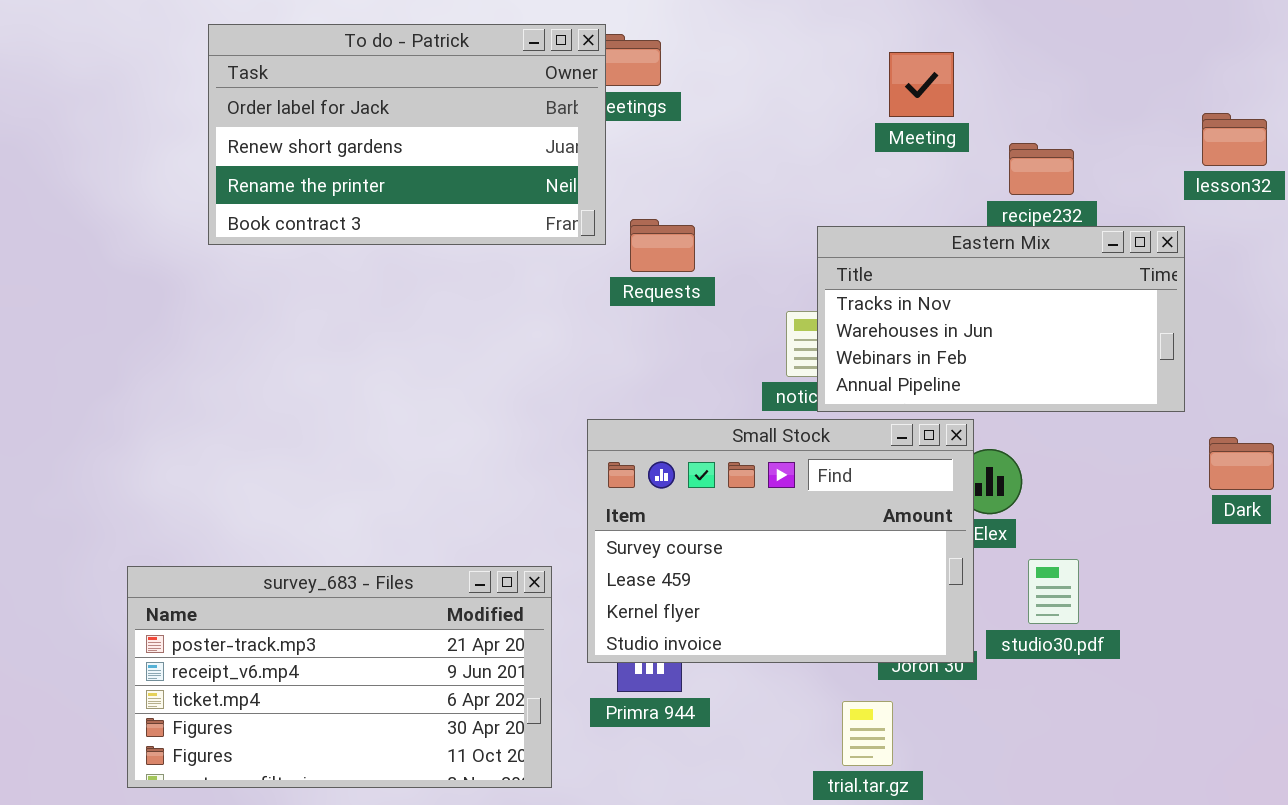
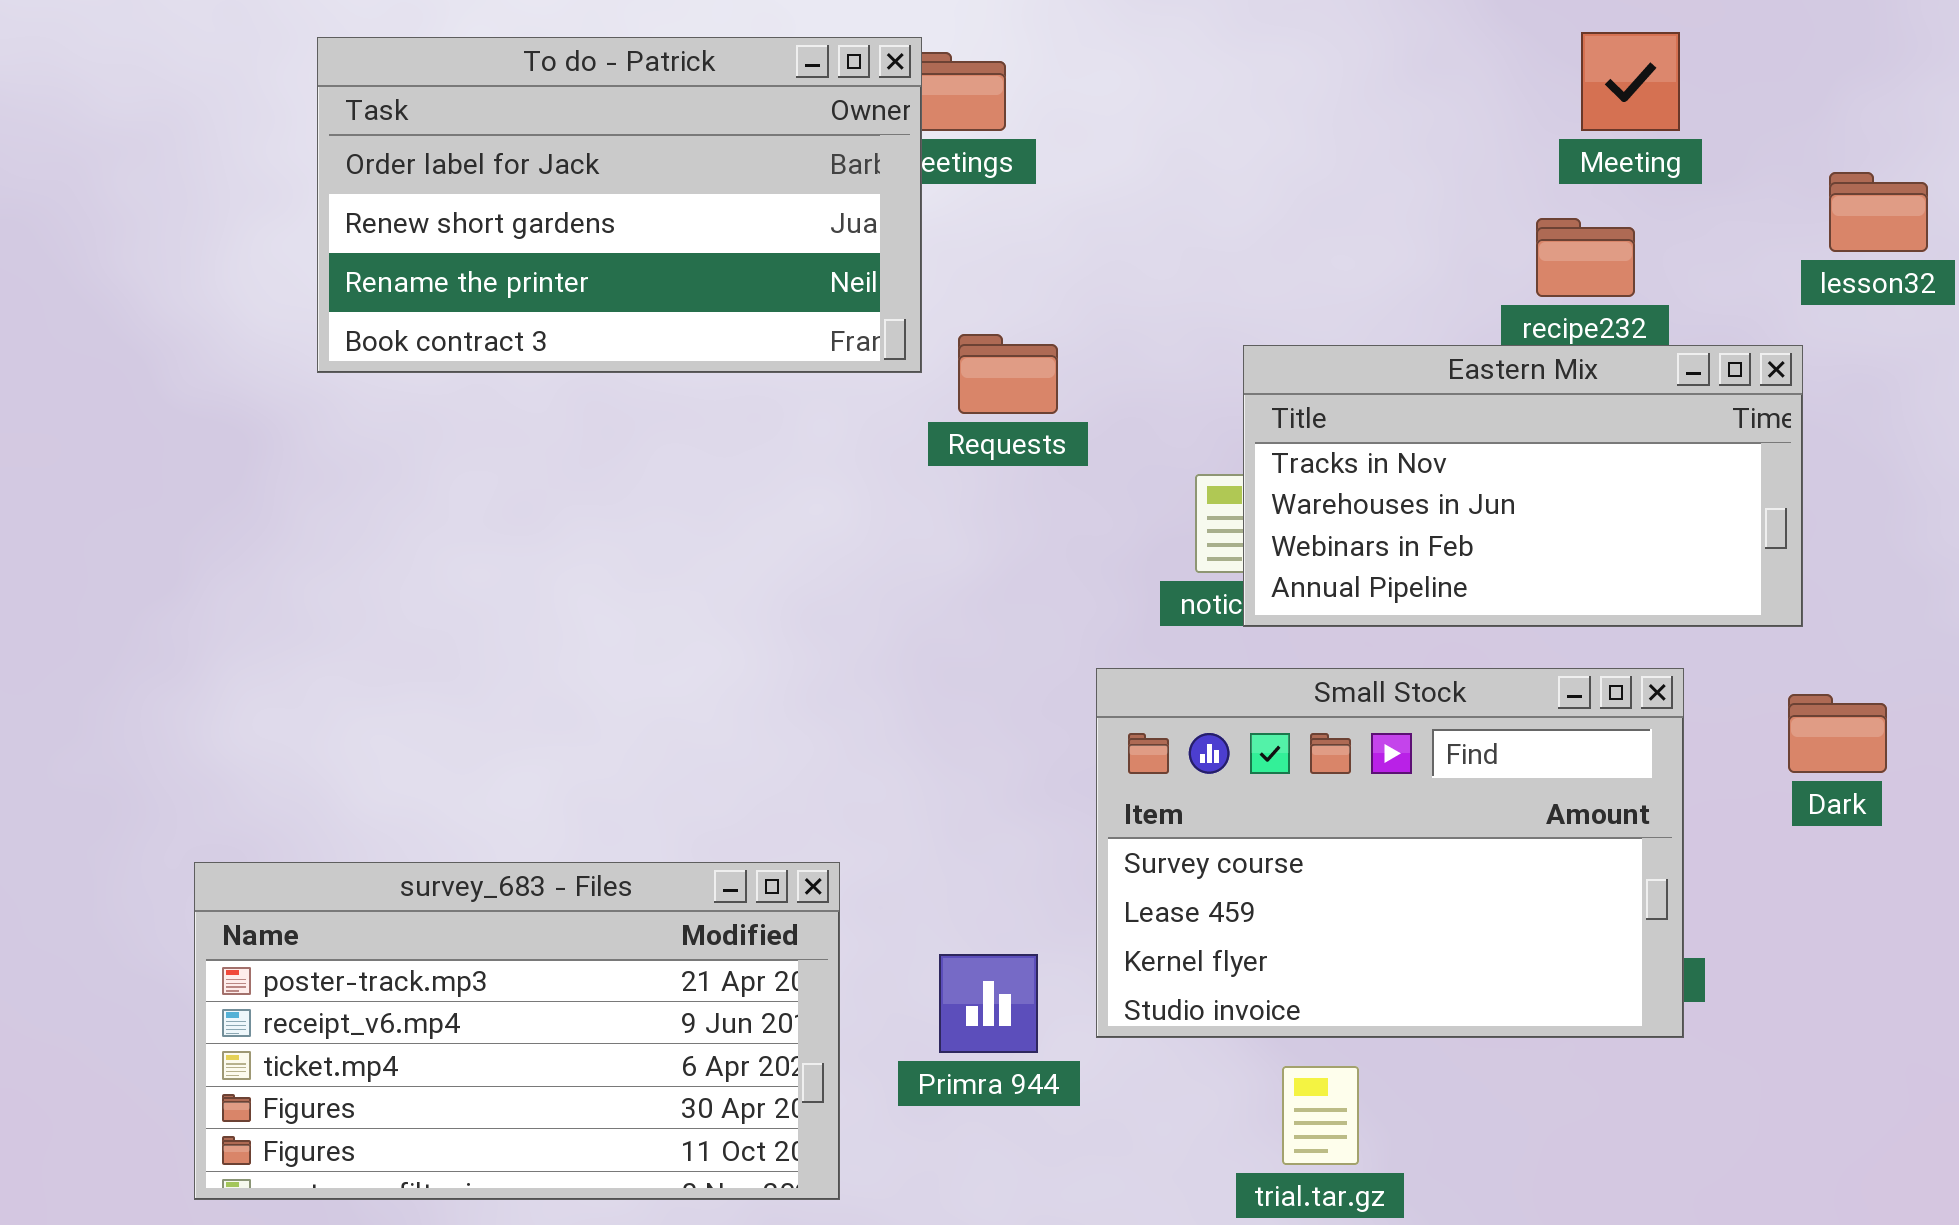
Meeting: [889,52,954,117] -> [1581,32,1680,131], moved
Small Stock: [587,419,974,663] -> [1096,668,1684,1038], moved
Dark: [1209,437,1274,490] -> [1788,694,1887,773], moved

